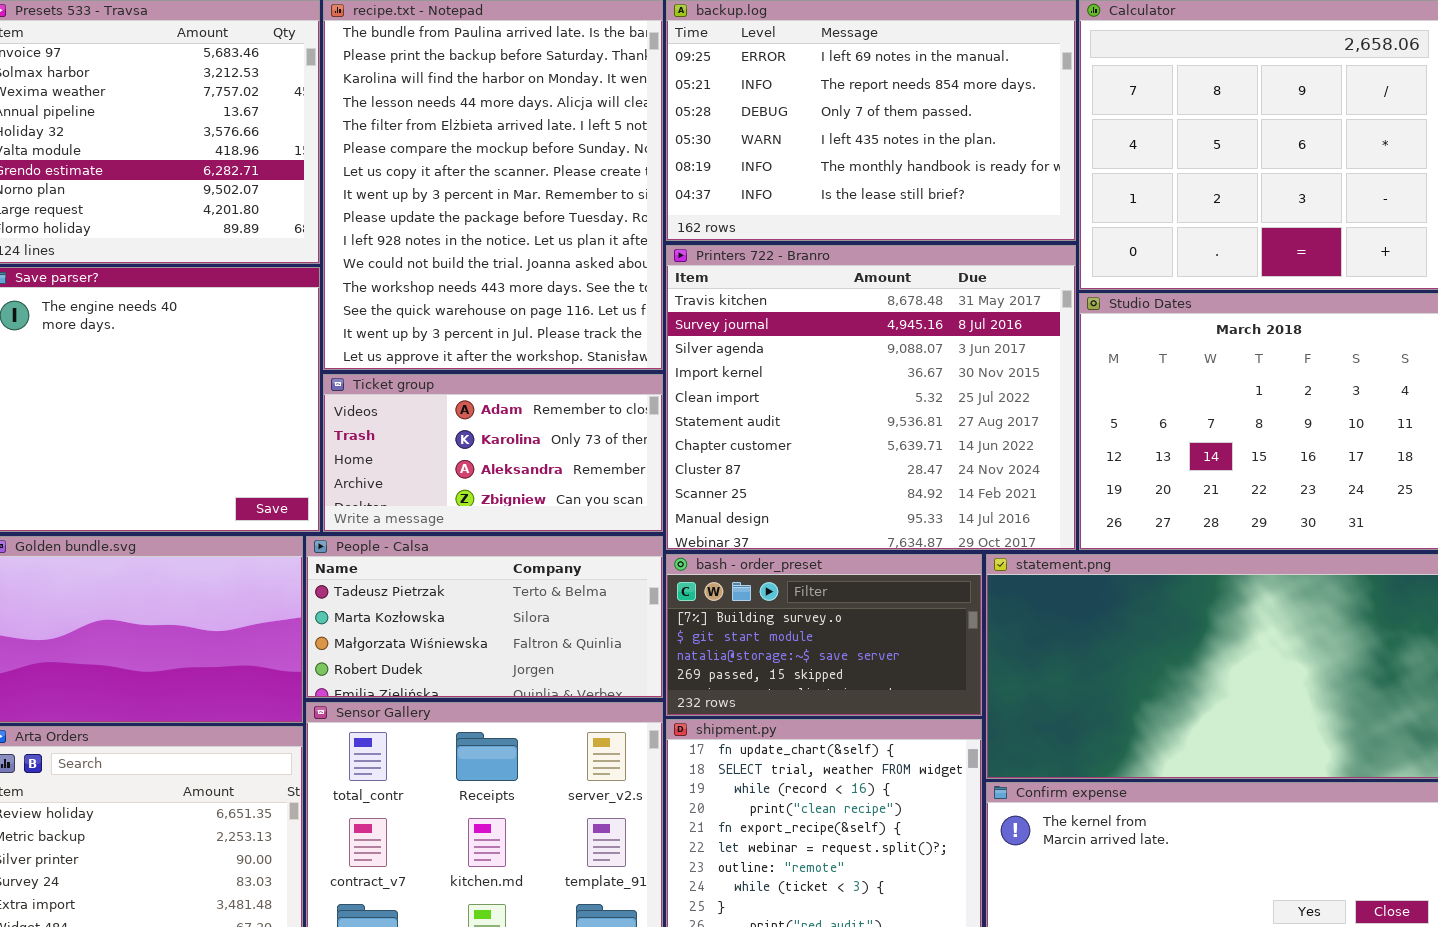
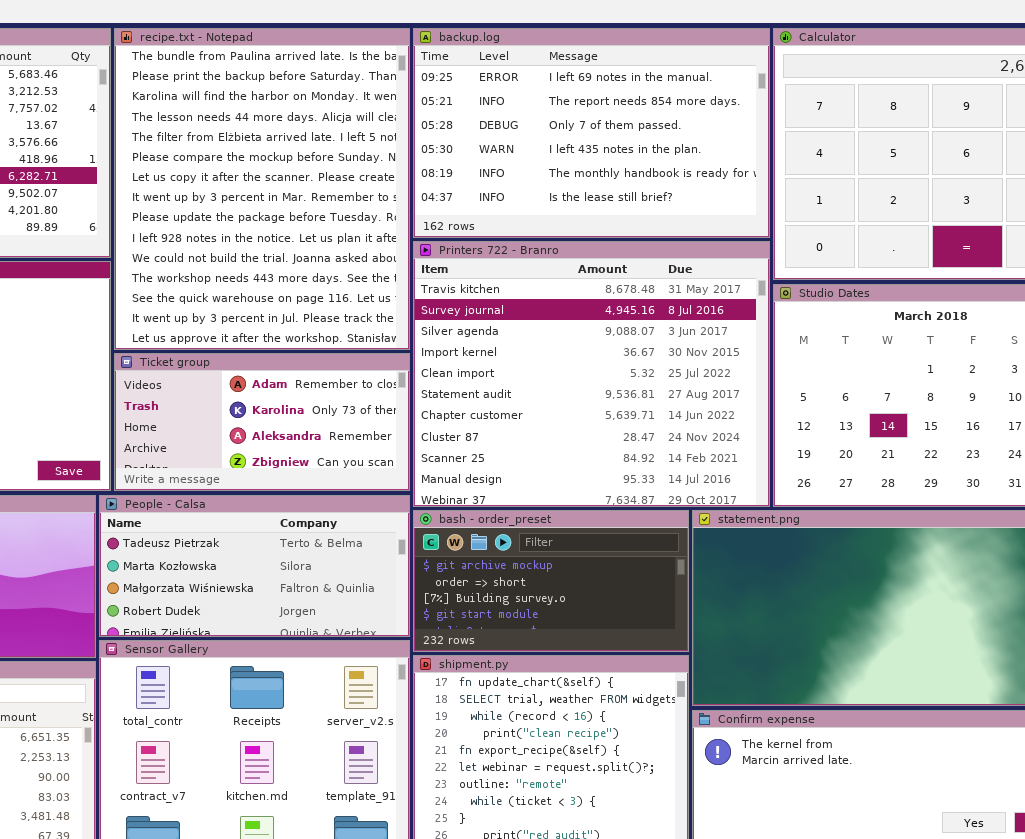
bash - order_preset: [666,554,982,716] -> [413,510,689,652], scrolled up 2 rows

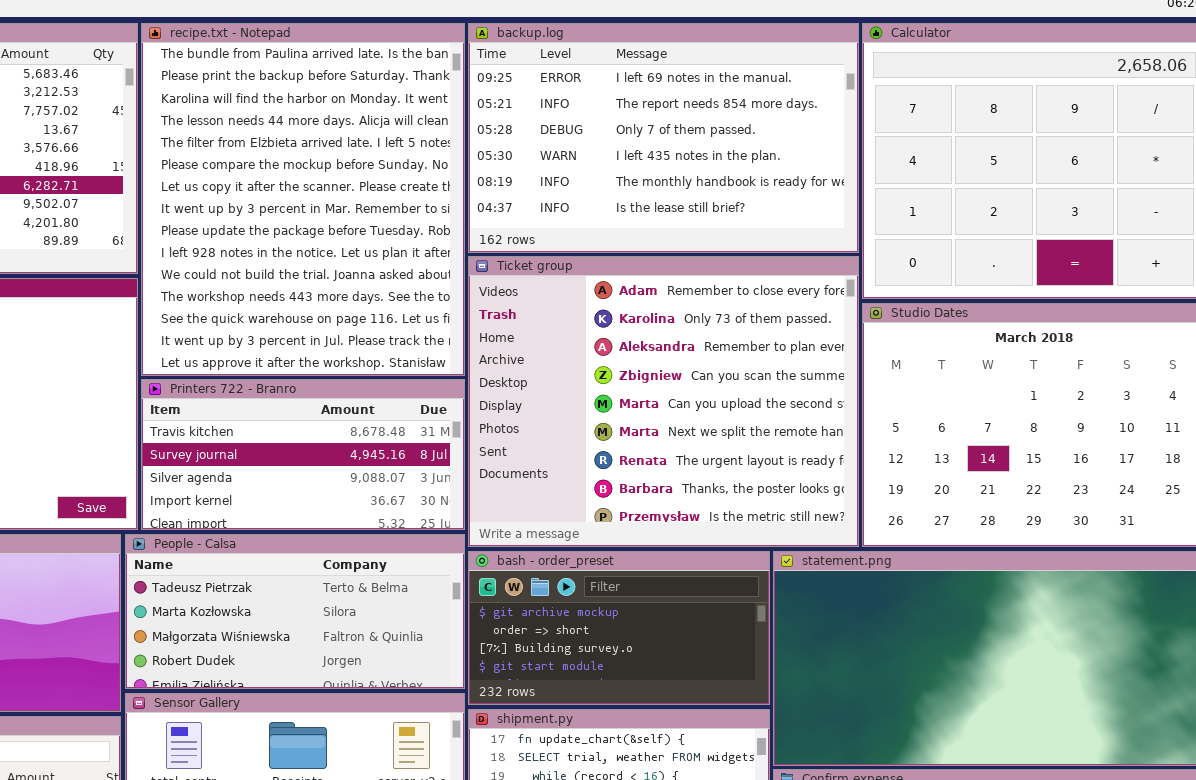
Printers 722 - Branro: [413,241,770,507] -> [141,379,465,530], moved, resized
Ticket group: [114,353,410,491] -> [468,256,859,547], moved, resized

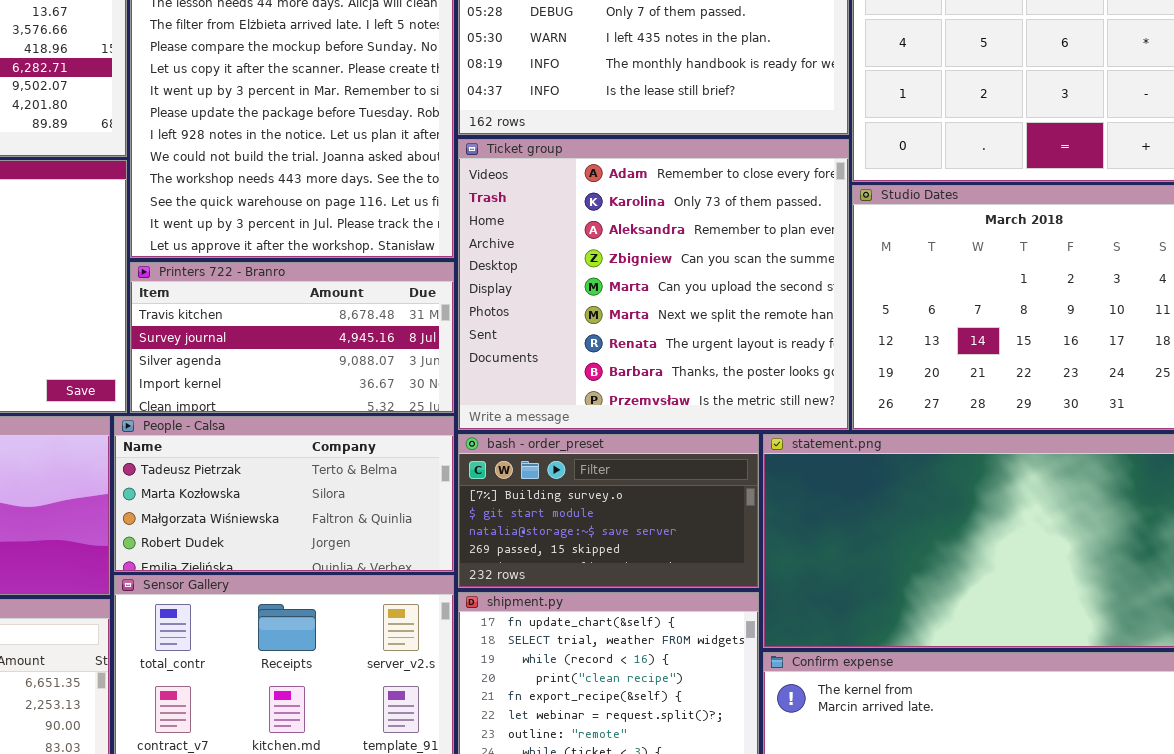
bash - order_preset: [468,551,770,705] -> [458,434,759,588], scrolled down 2 rows

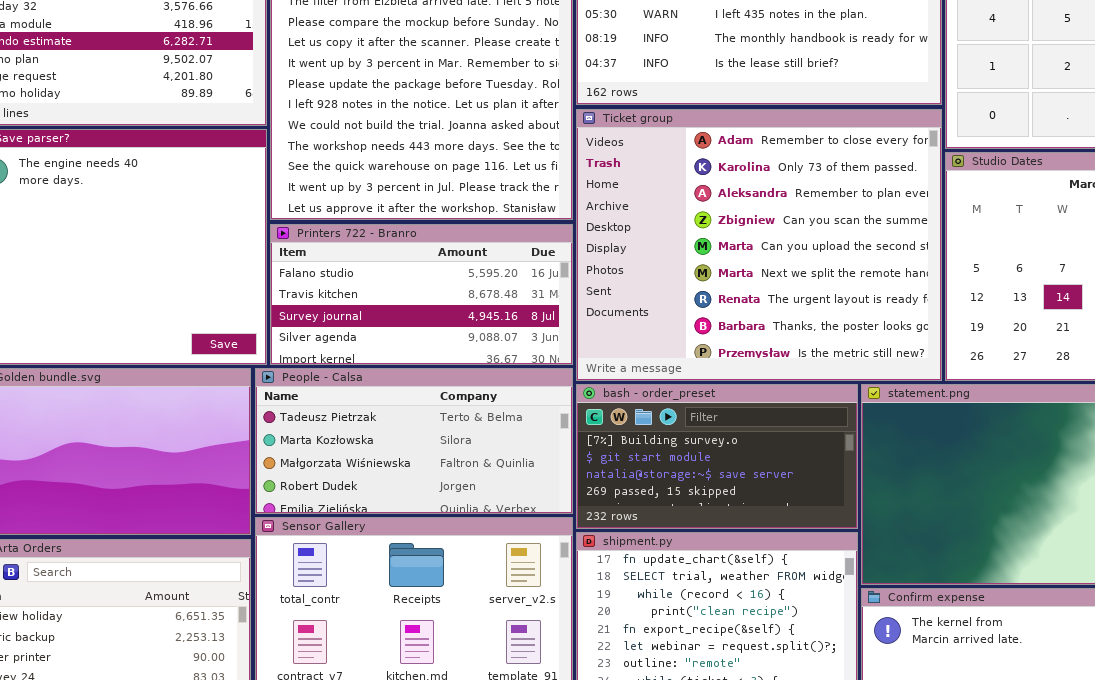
Printers 722 - Branro: [130,262,454,413] -> [270,224,573,365], scrolled up 1 row

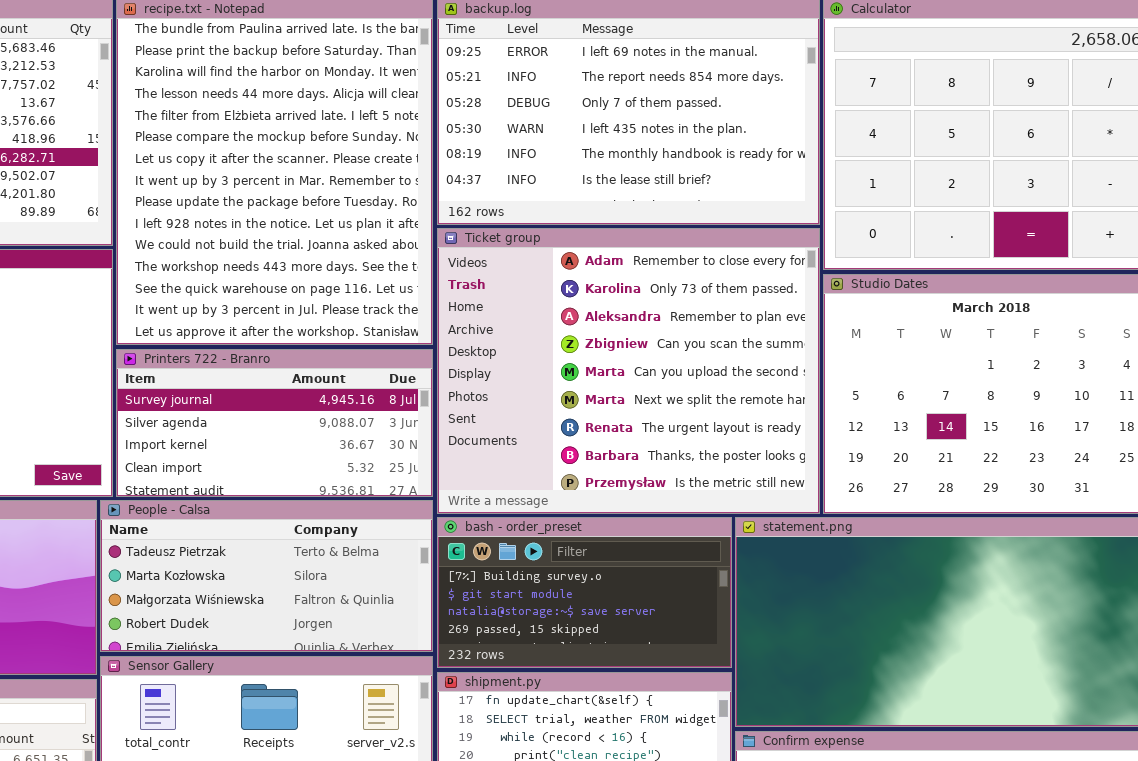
Printers 722 - Branro: [270,224,573,365] -> [116,349,433,497], scrolled down 2 rows

